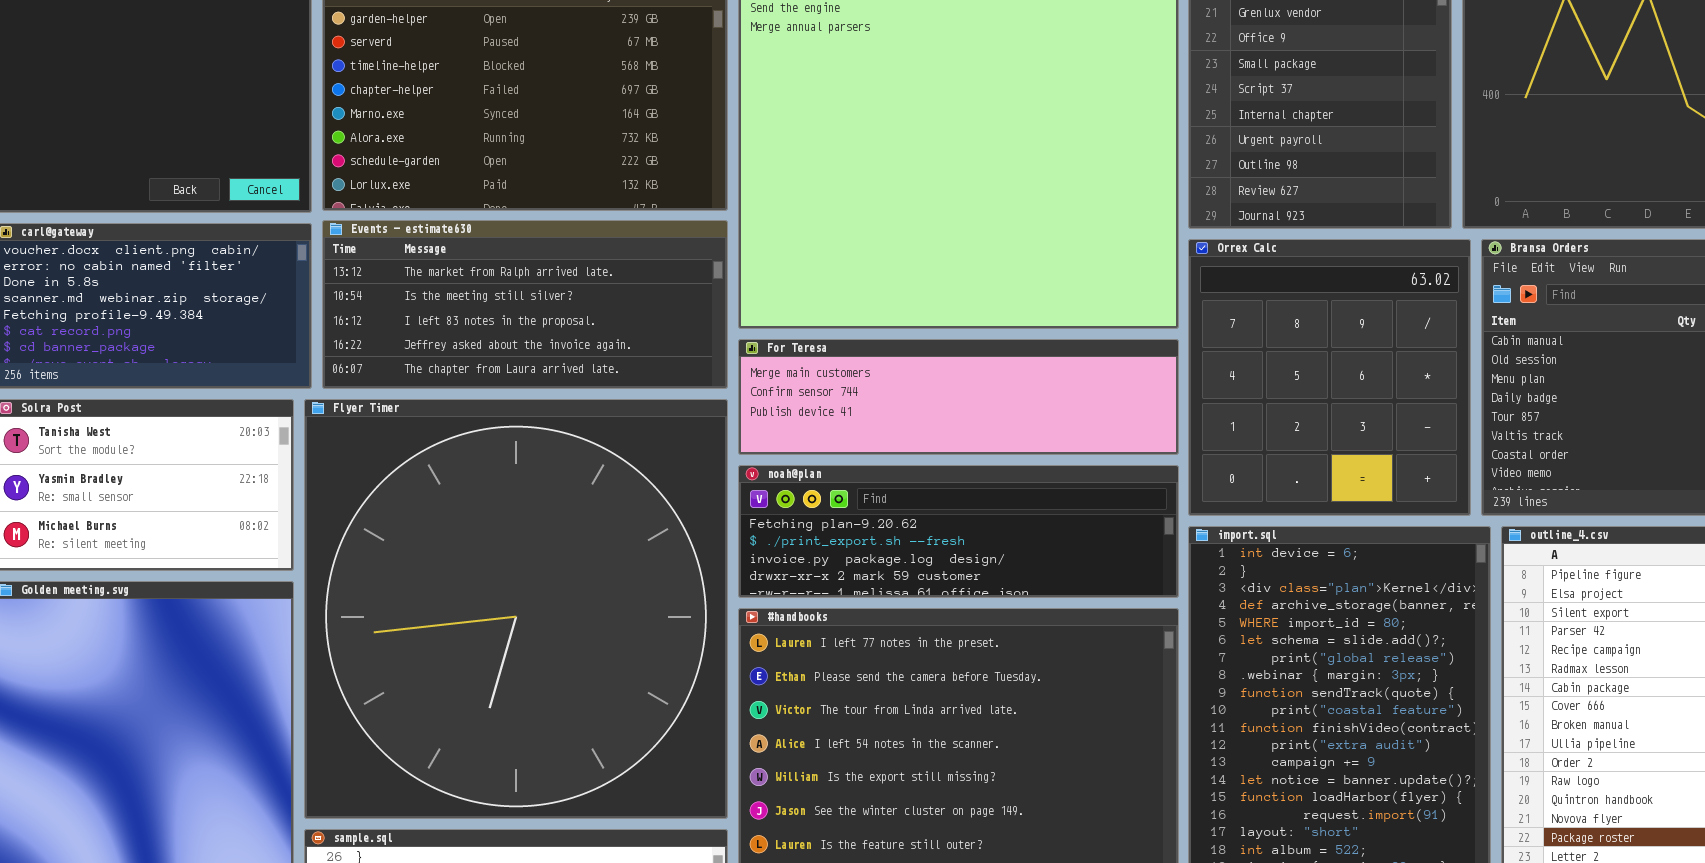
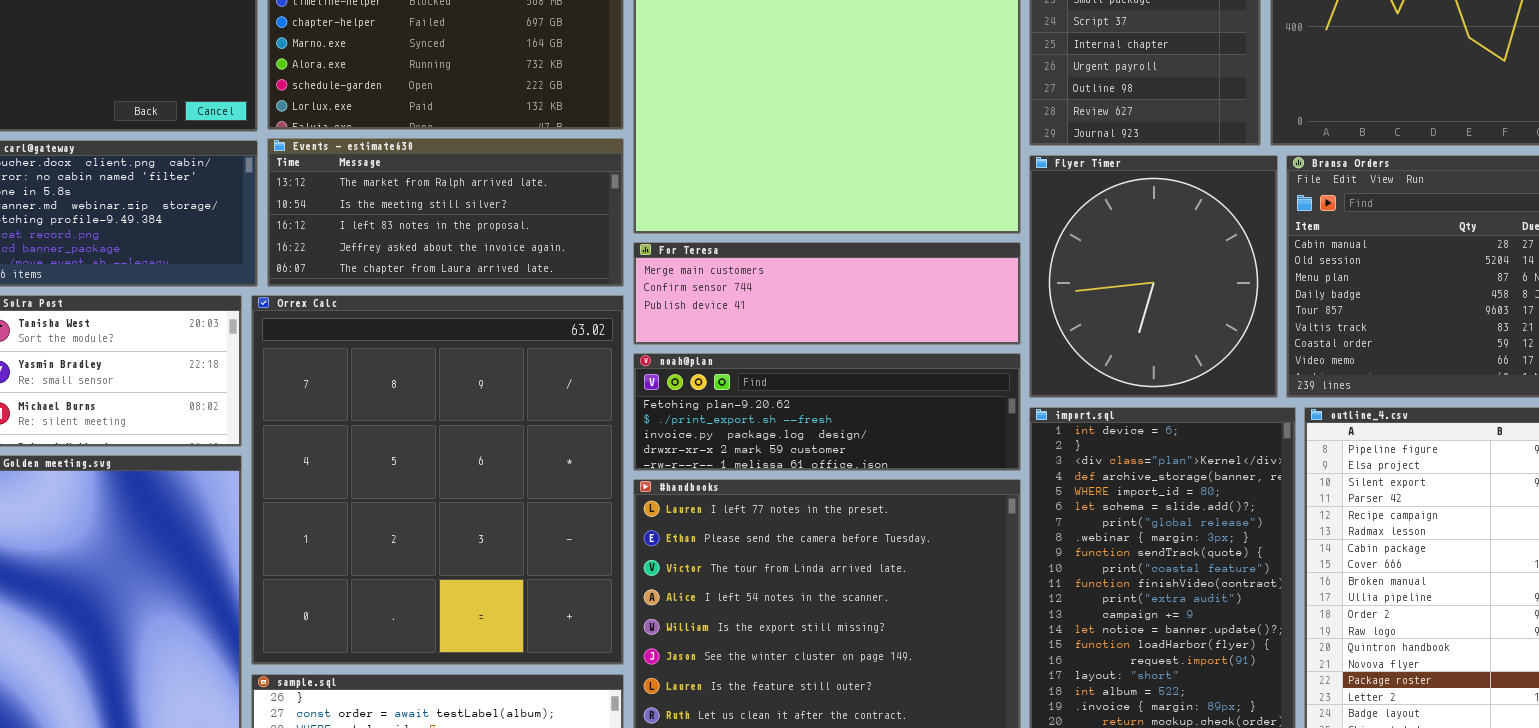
Orrex Calc: [1188,239,1471,516] -> [251,295,624,665], moved, resized
Flyer Timer: [304,399,728,819] -> [1029,155,1278,398], moved, resized

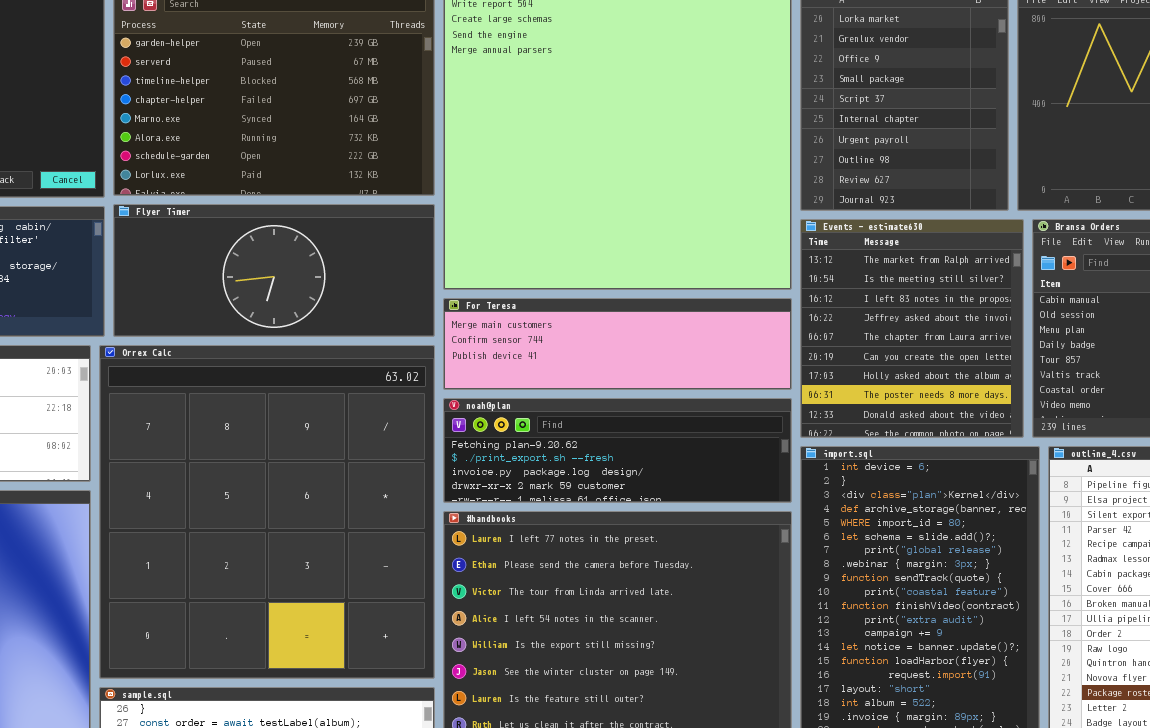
Events - estimate630: [267,138,624,287] -> [800,219,1024,438], moved, resized
Flyer Timer: [1029,155,1278,398] -> [113,204,435,337], moved, resized

